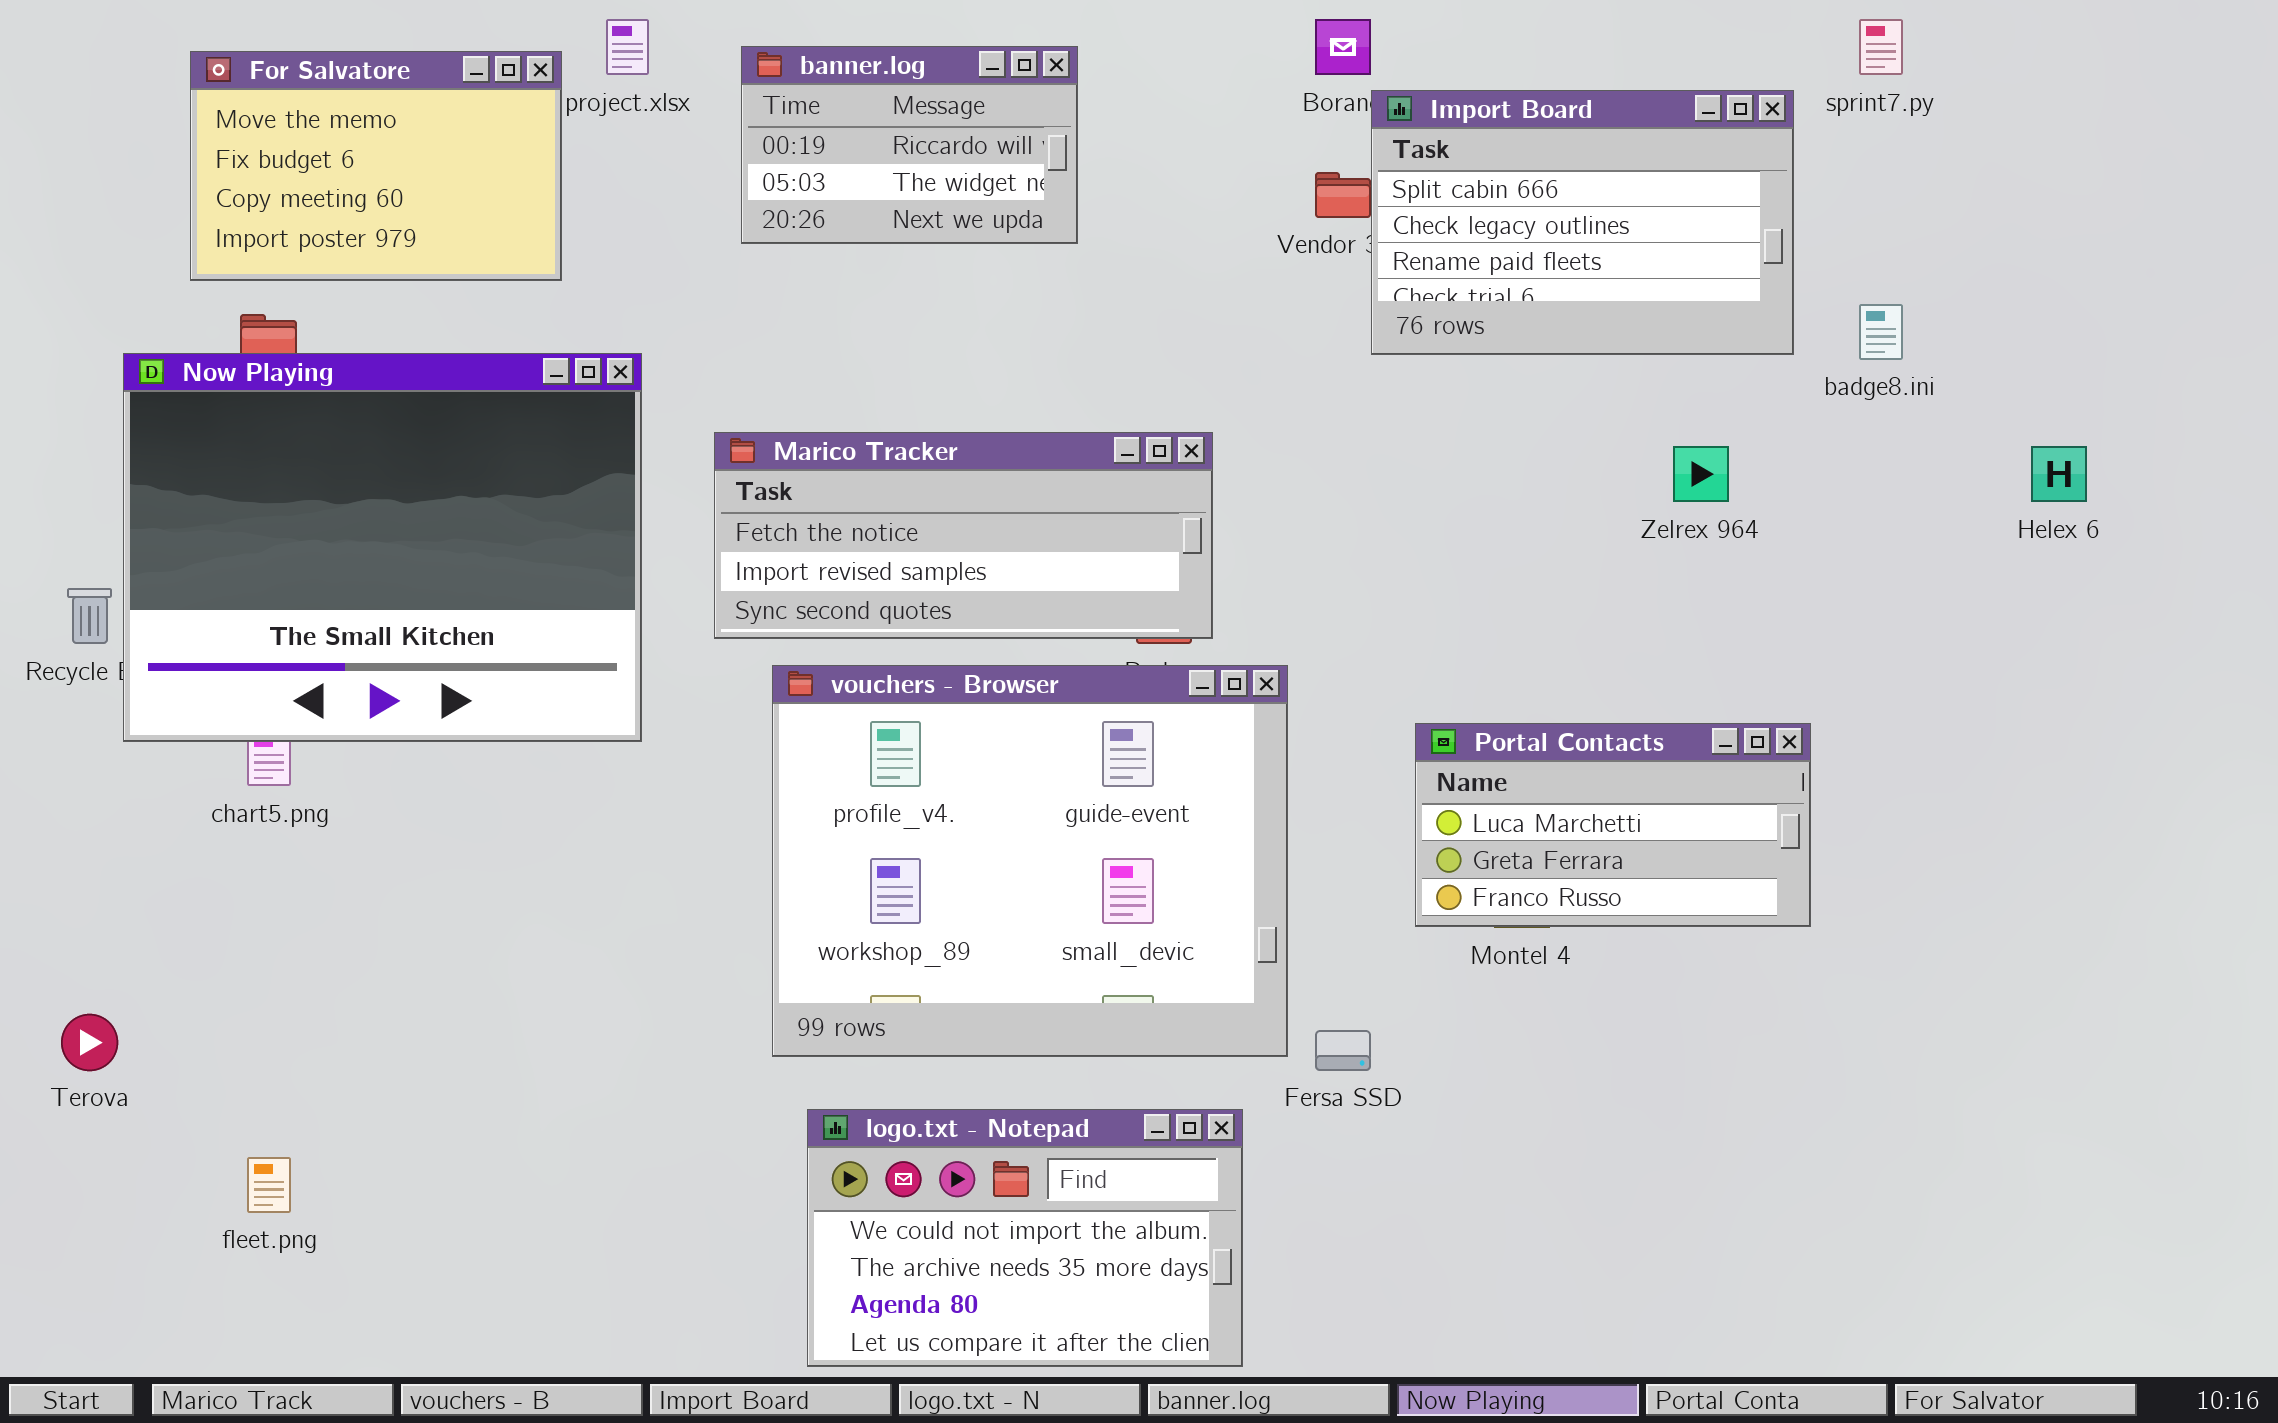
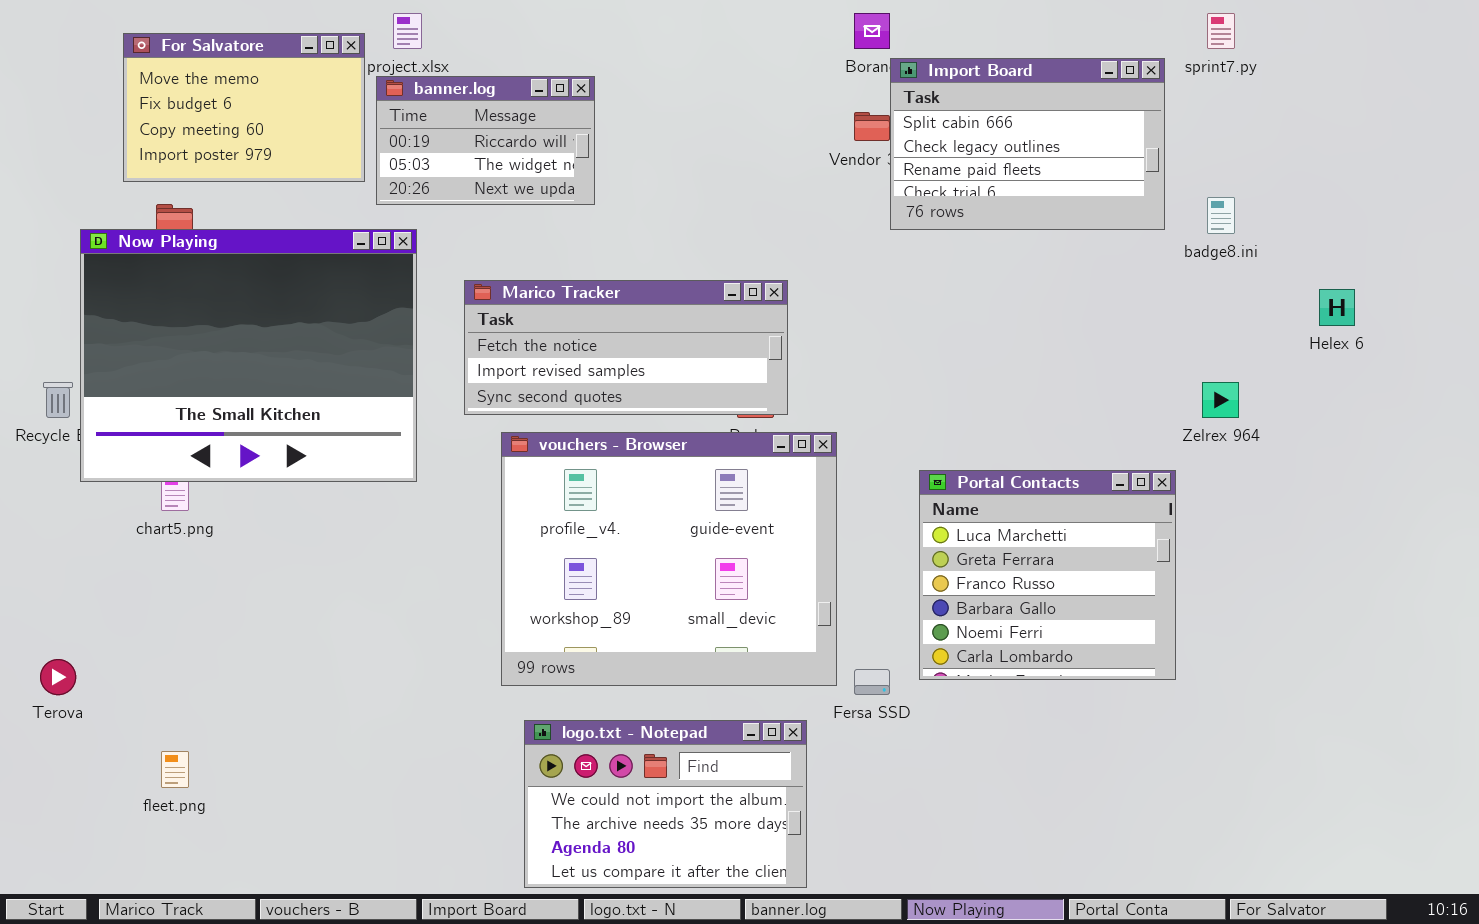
banner.log: [741,46,1078,244] -> [376,76,595,205], moved
Zelrex 964: [1673,446,1729,502] -> [1202,382,1239,418], moved
Portal Contacts: [1415,723,1811,927] -> [919,470,1176,680], resized

